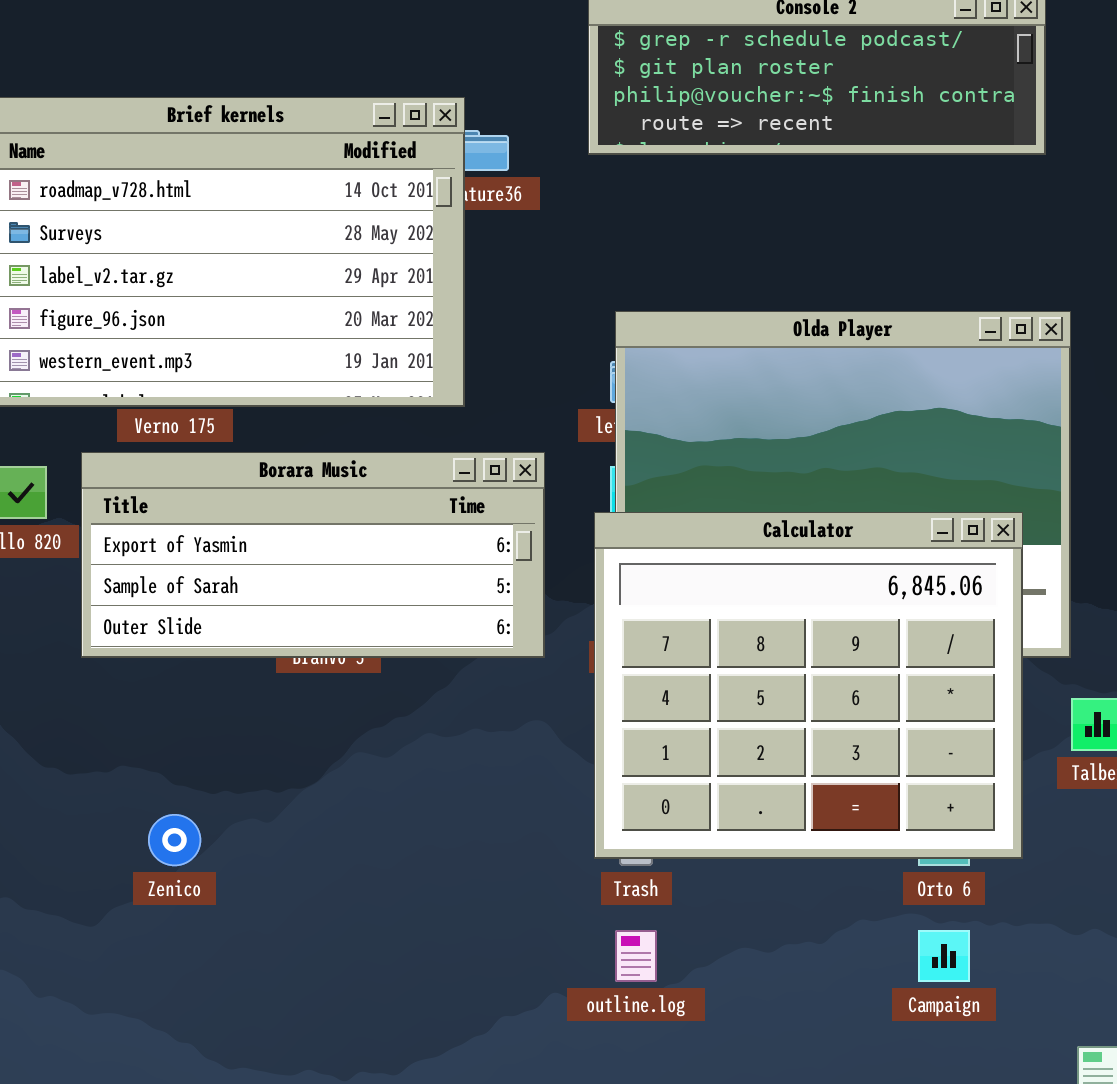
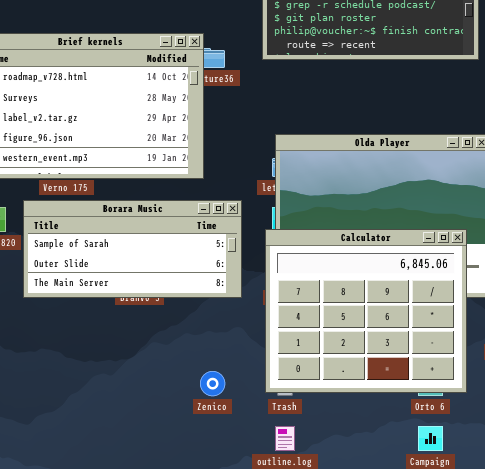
Borara Music: [81,452,545,658] -> [23,200,242,298], scrolled down 1 row
Zenico: [148,814,201,866] -> [200,371,225,396], moved

